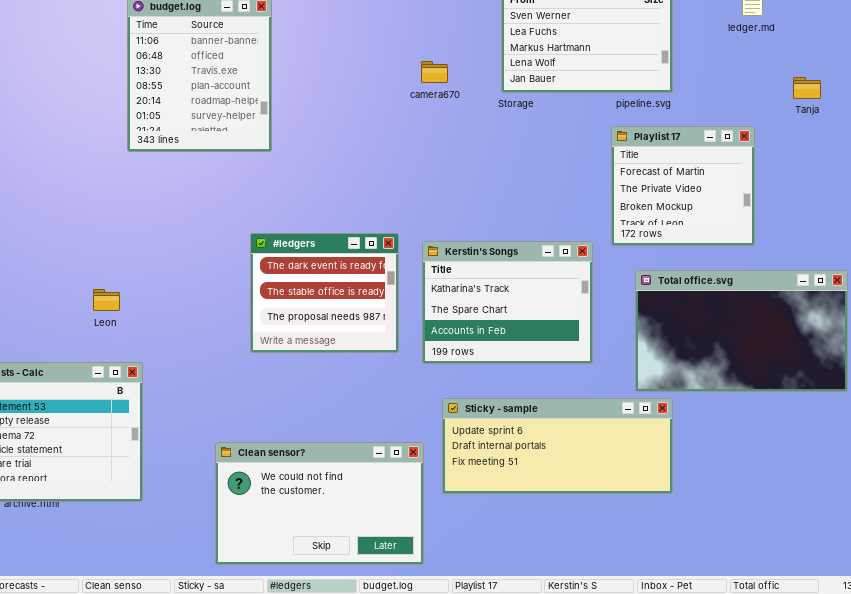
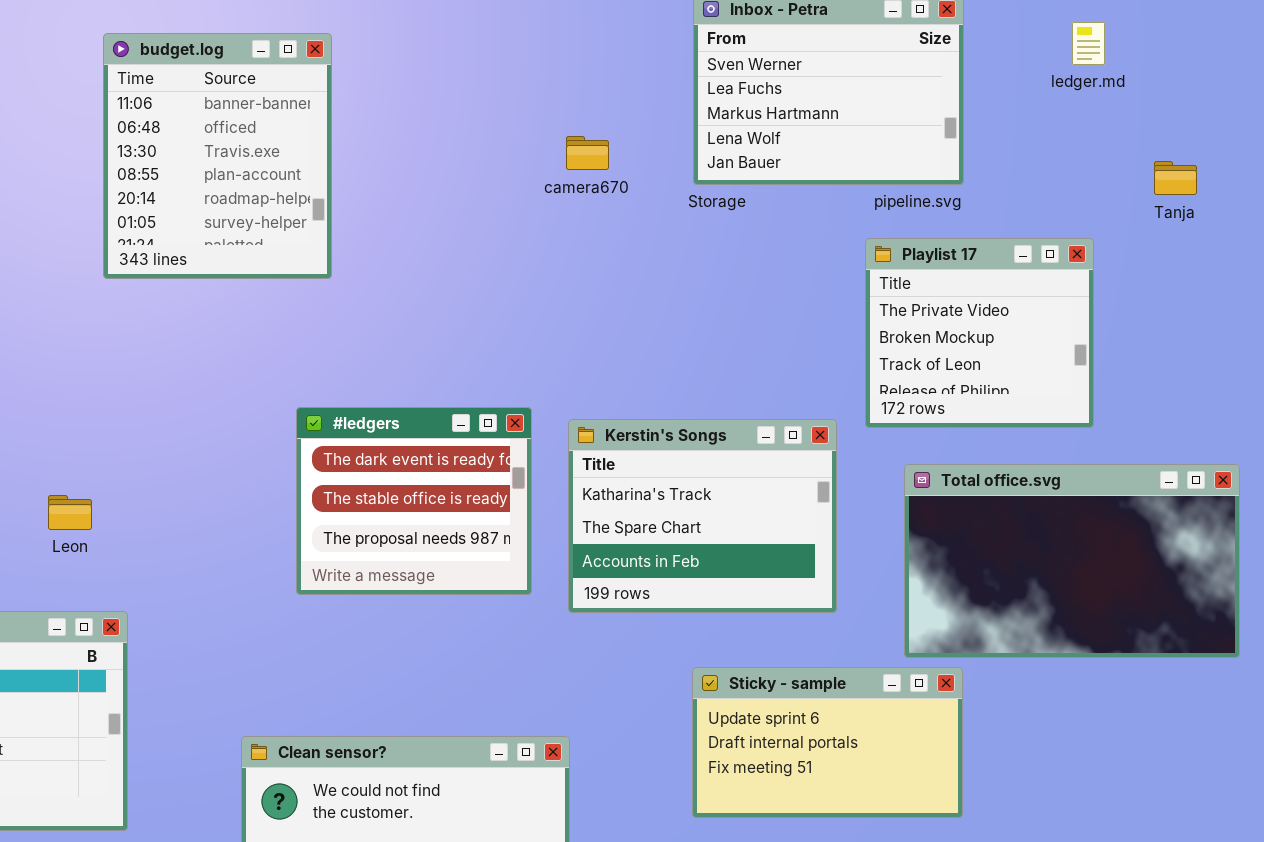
Playlist 17: [611,126,755,246] -> [865,238,1094,428], scrolled down 1 row
Sticky - sample: [442,398,673,494] -> [692,667,963,818], resized

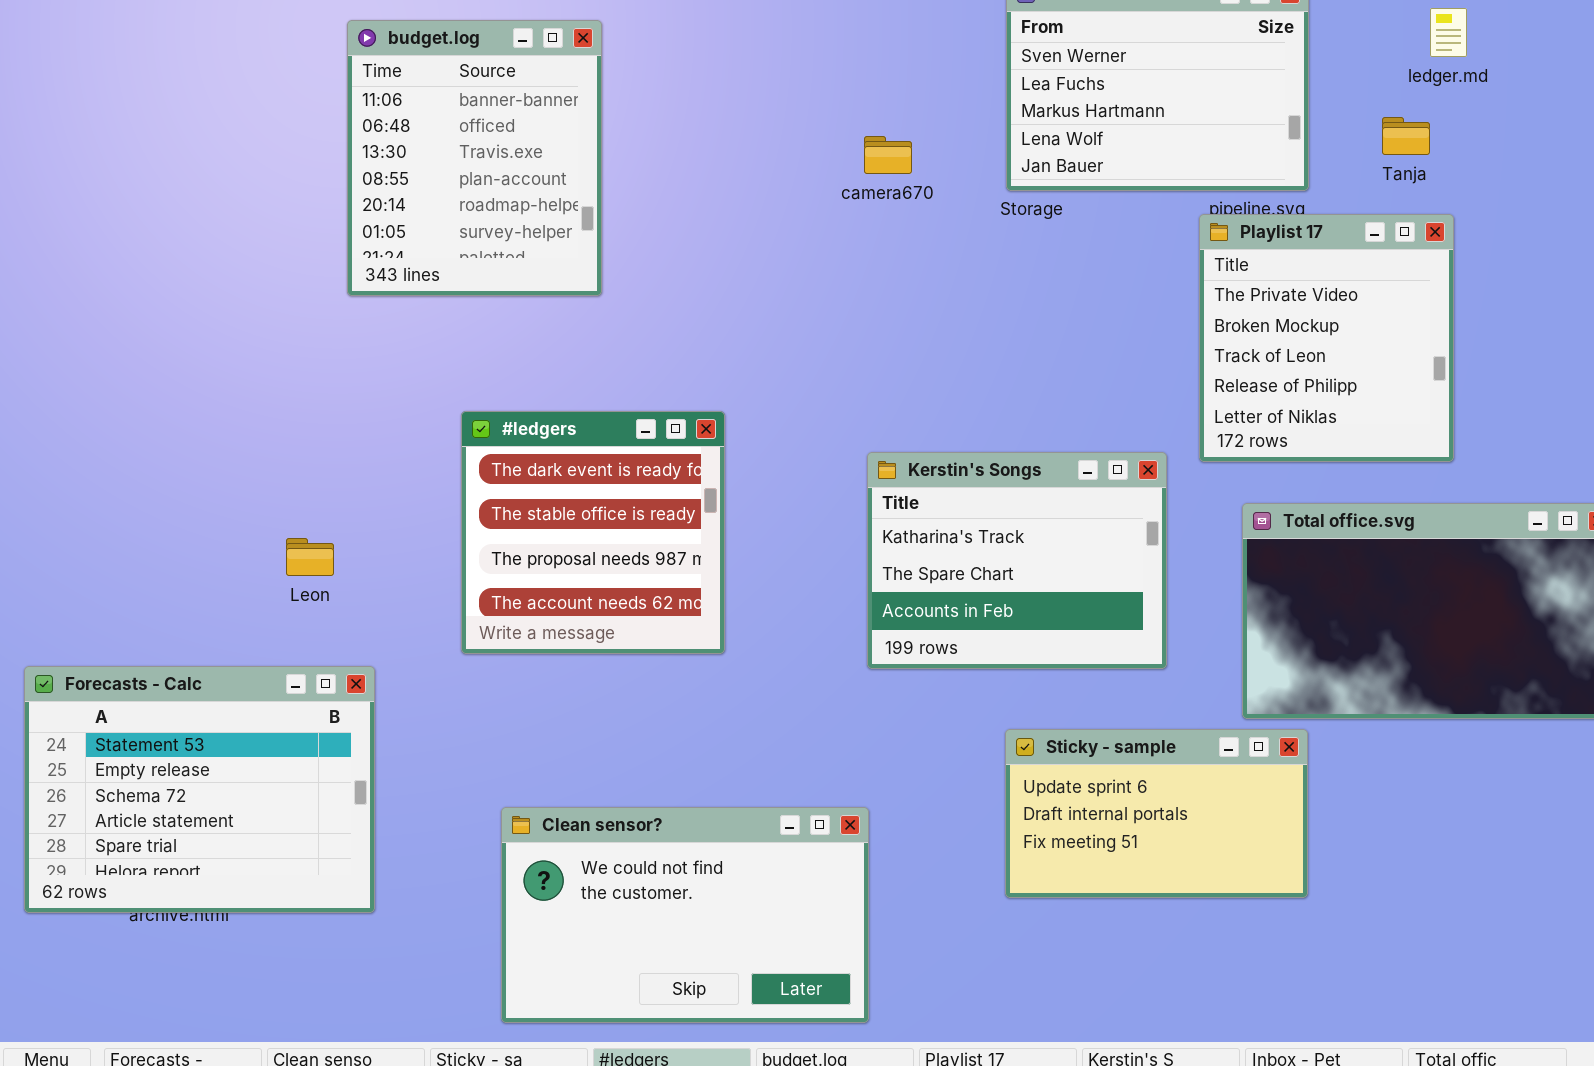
Tanja: [1154,161,1197,195] -> [1382,117,1430,155], moved
Playlist 17: [865,238,1094,428] -> [1199,214,1454,462], resized
#ledgers: [296,407,532,595] -> [461,411,725,654], moved, resized

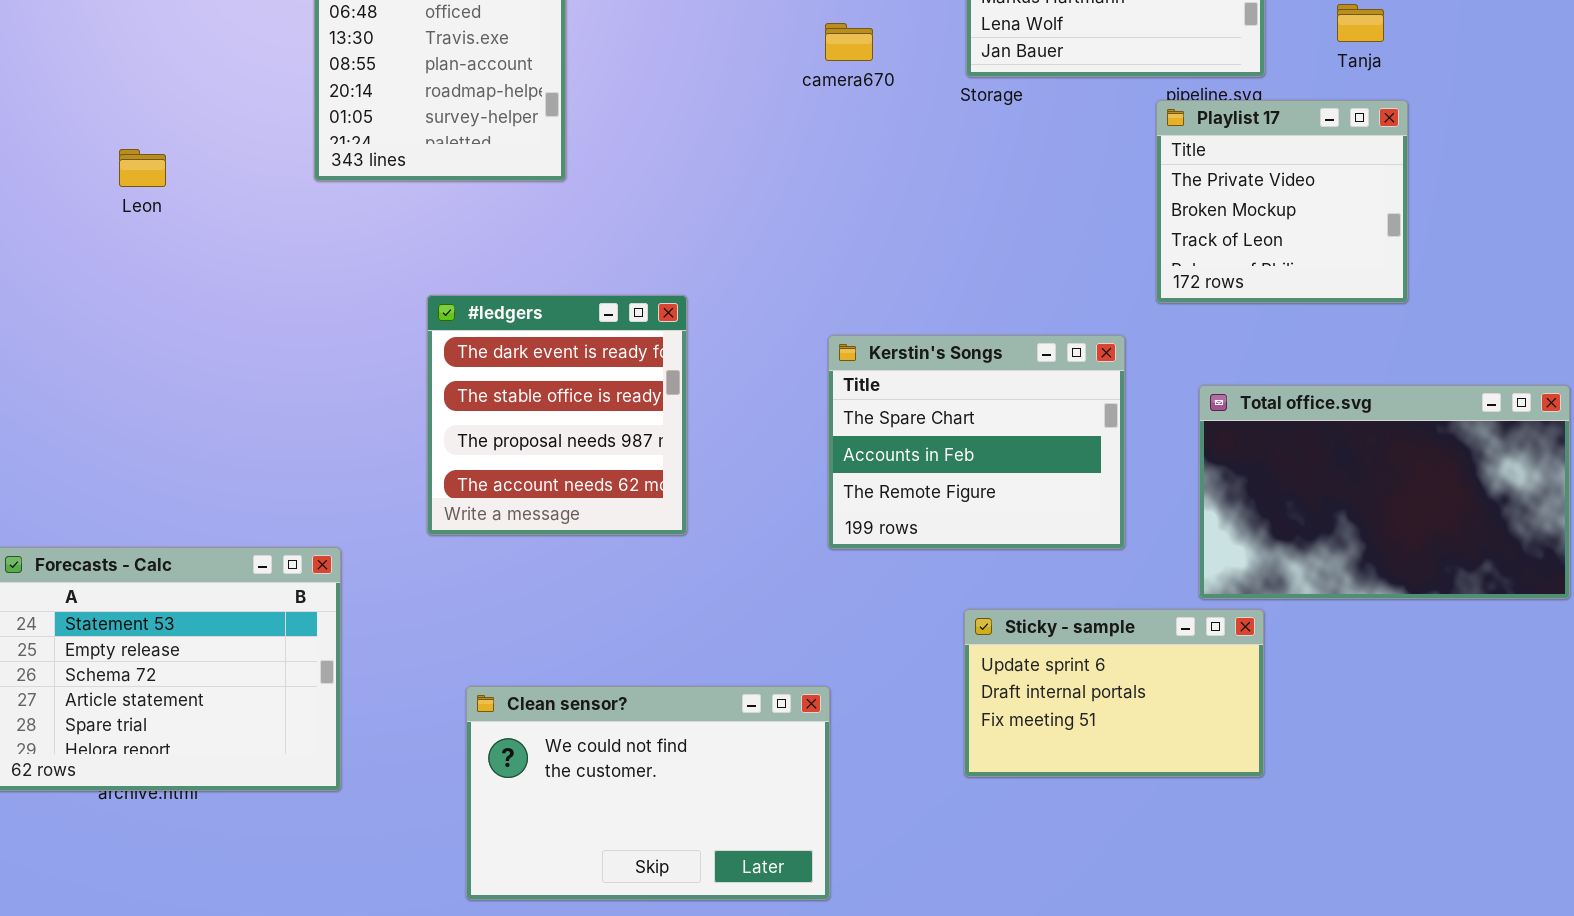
Playlist 17: [1199,214,1454,462] -> [1156,100,1408,303], resized
Kerstin's Songs: [867,452,1167,669] -> [828,335,1125,549], scrolled down 1 row
Leon: [286,538,334,576] -> [119,149,166,187], moved

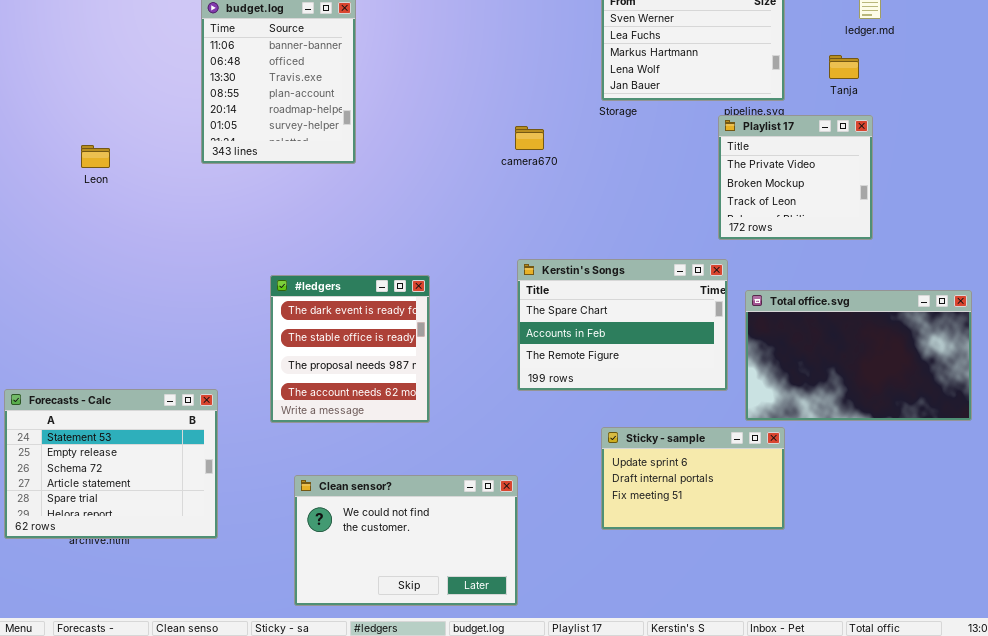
camera670: [825,23,873,61] -> [515,126,544,150], moved
#ledgers: [427,295,687,535] -> [270,275,430,423], moved
Kerstin's Songs: [828,335,1125,549] -> [517,259,728,391], resized

